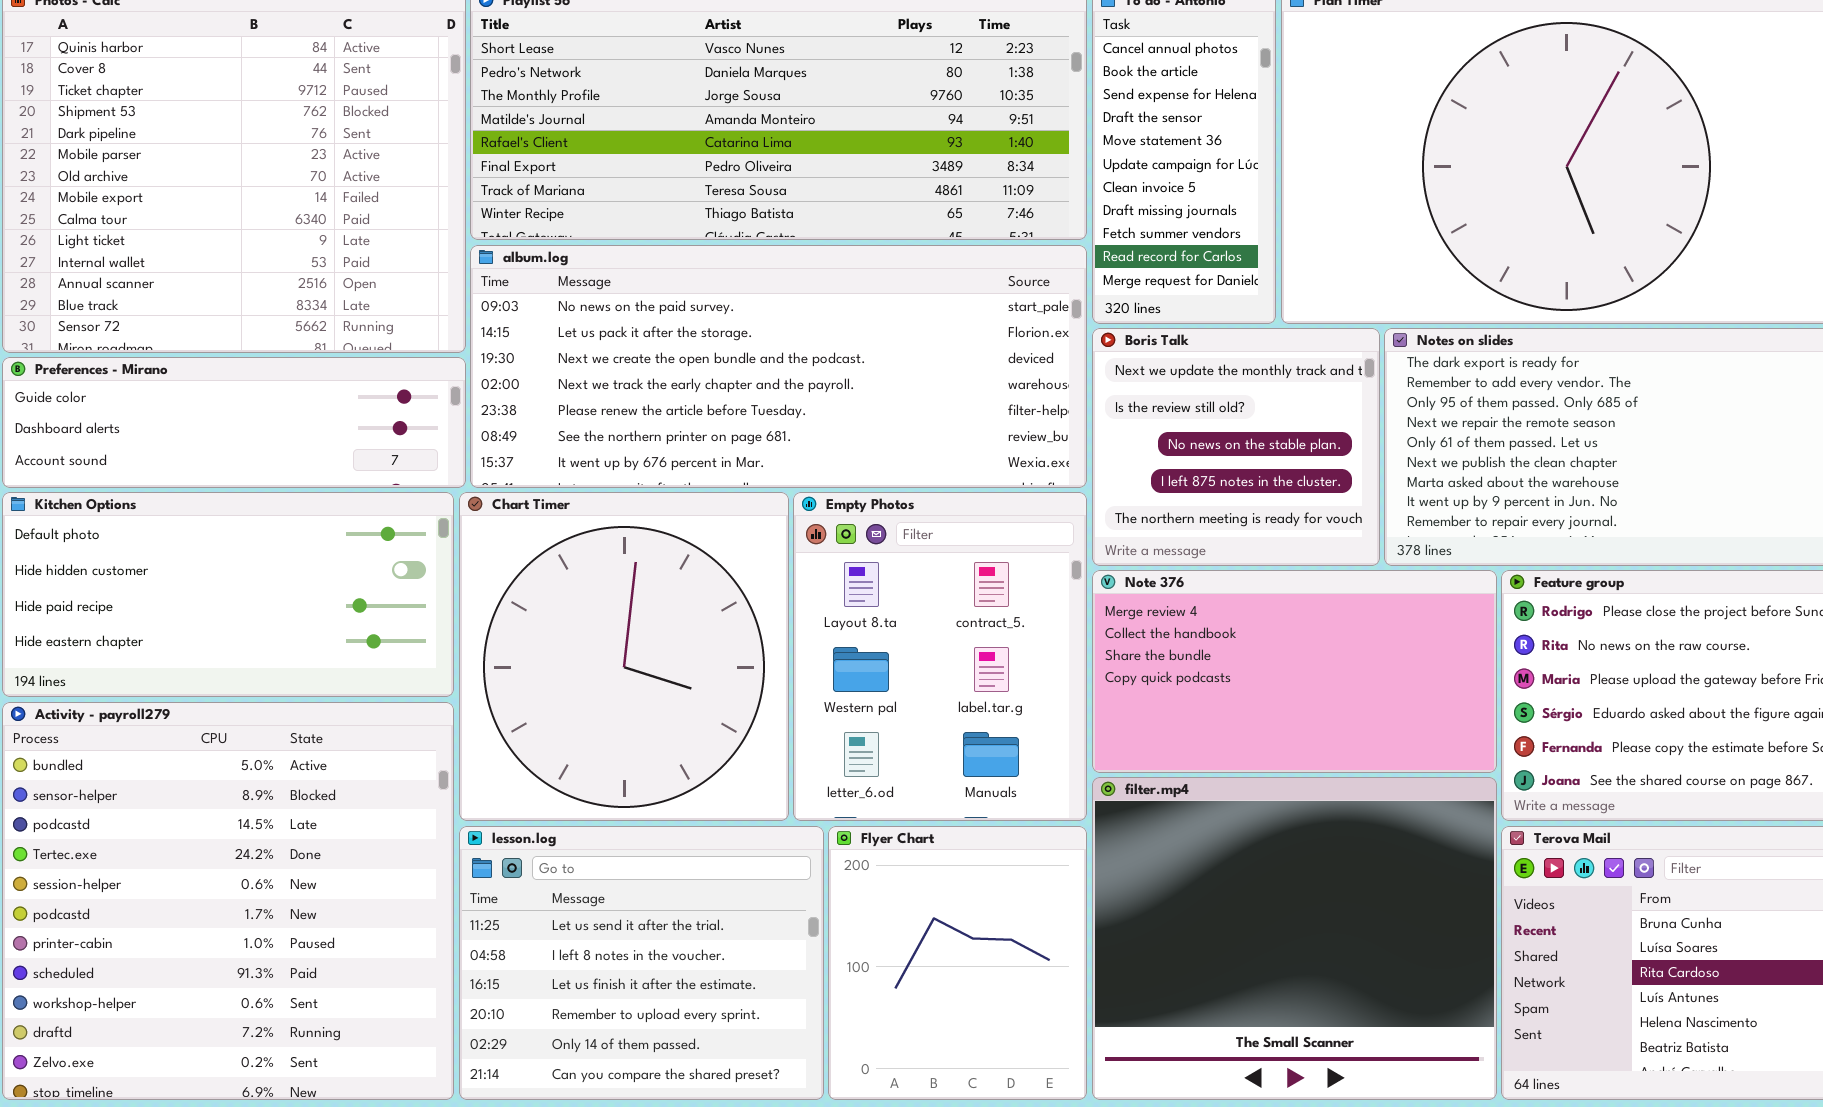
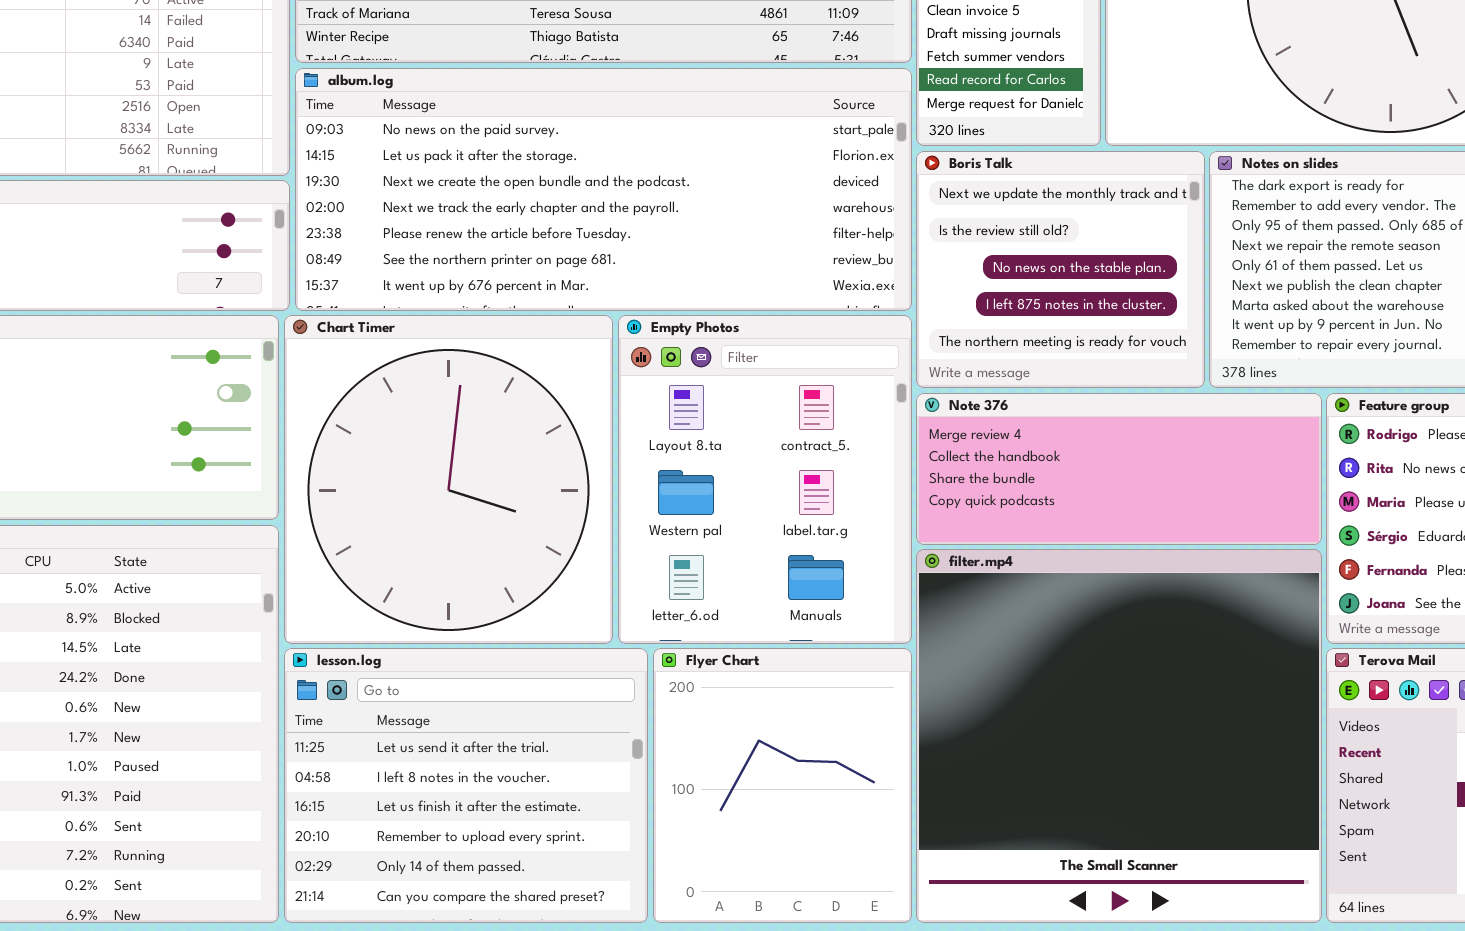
Note 376: [1092,570,1497,773] -> [916,393,1322,545], resized
filter.mp4: [1092,777,1497,1100] -> [916,549,1322,923], resized

